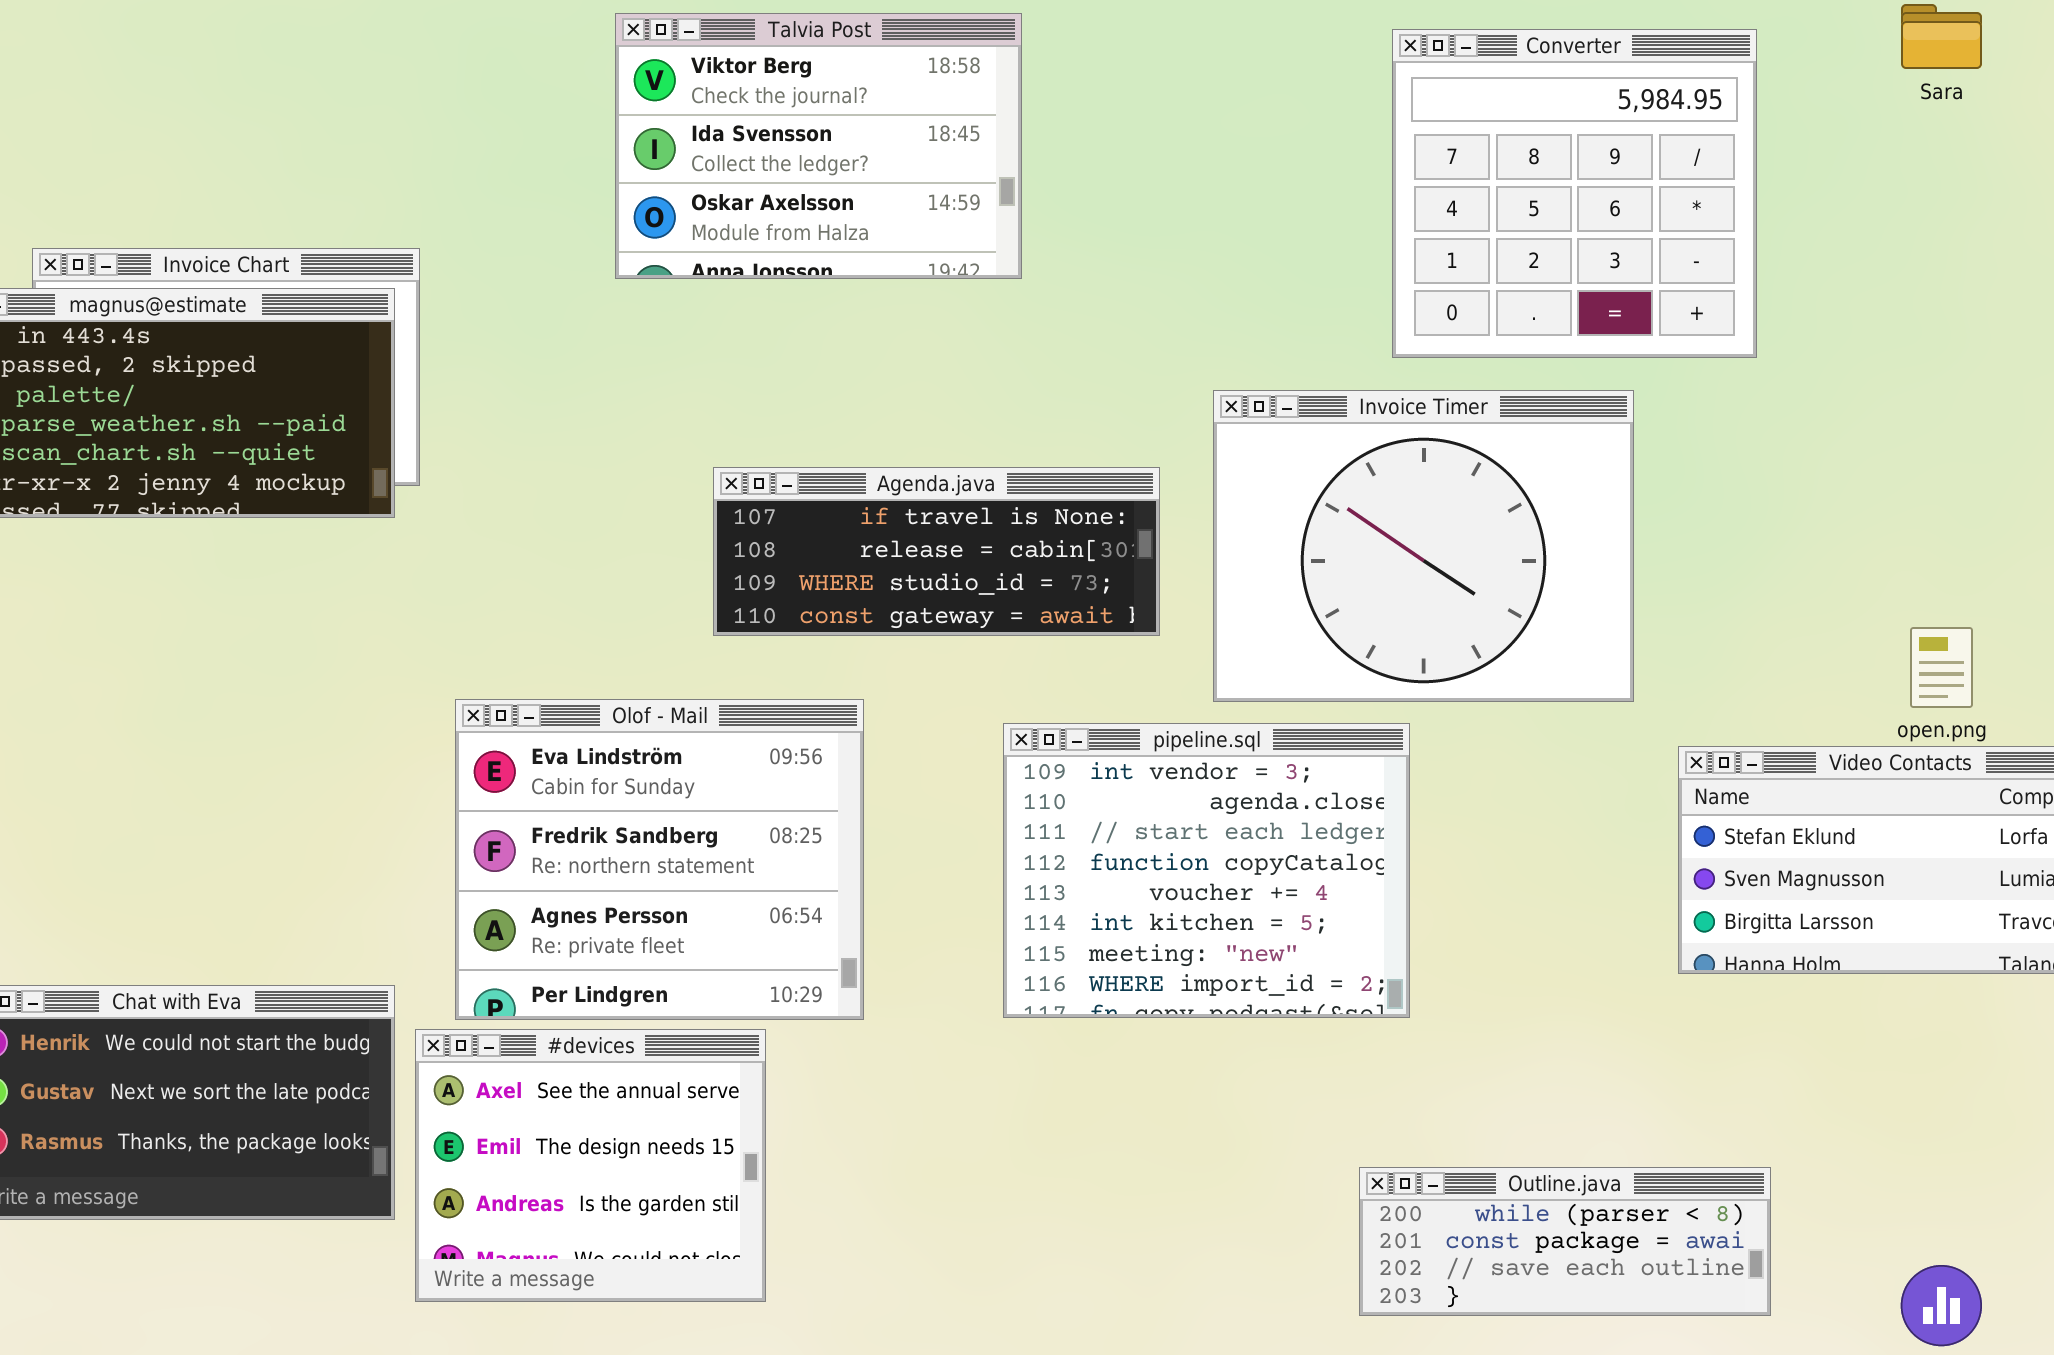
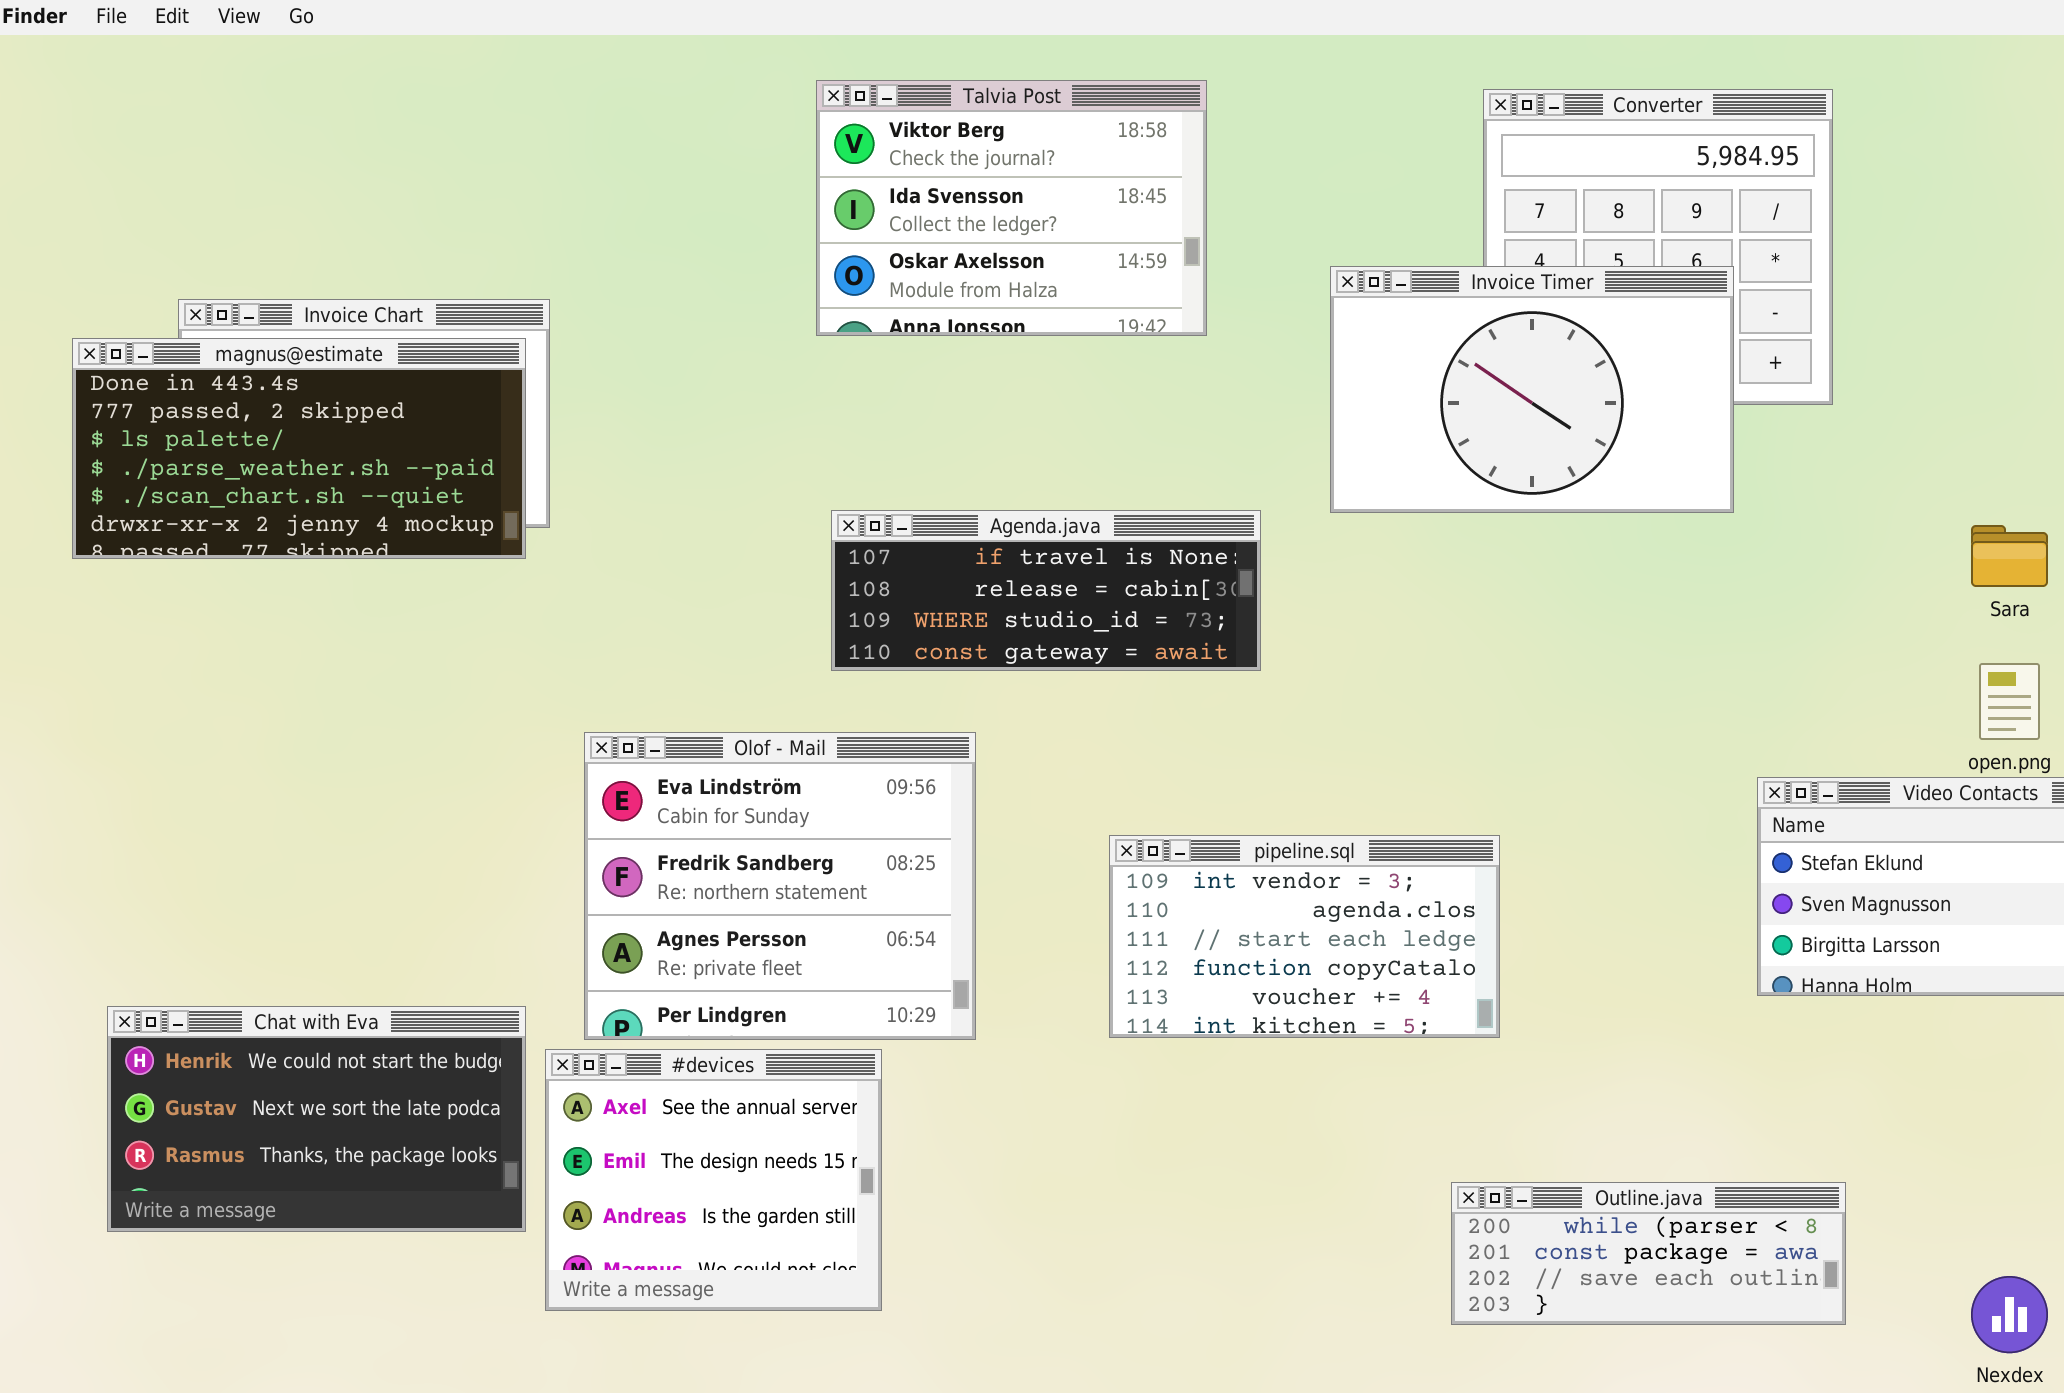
Sara: [1901,4,1982,69] -> [1971,525,2048,587], moved
Talvia Post: [615,13,1022,279] -> [816,80,1207,336], moved
Invoice Timer: [1213,390,1634,702] -> [1330,266,1734,513], moved, resized
pipeline.sql: [1003,723,1410,1018] -> [1109,835,1500,1038], resized

